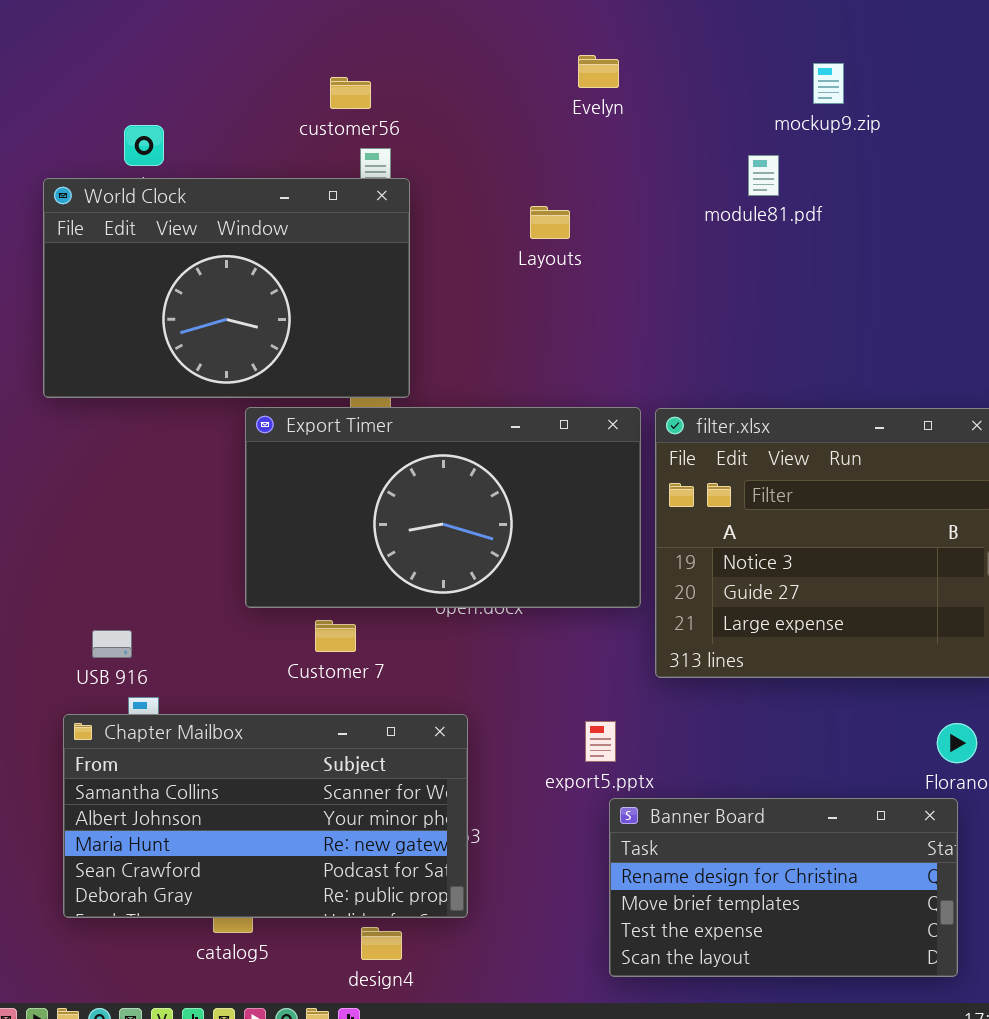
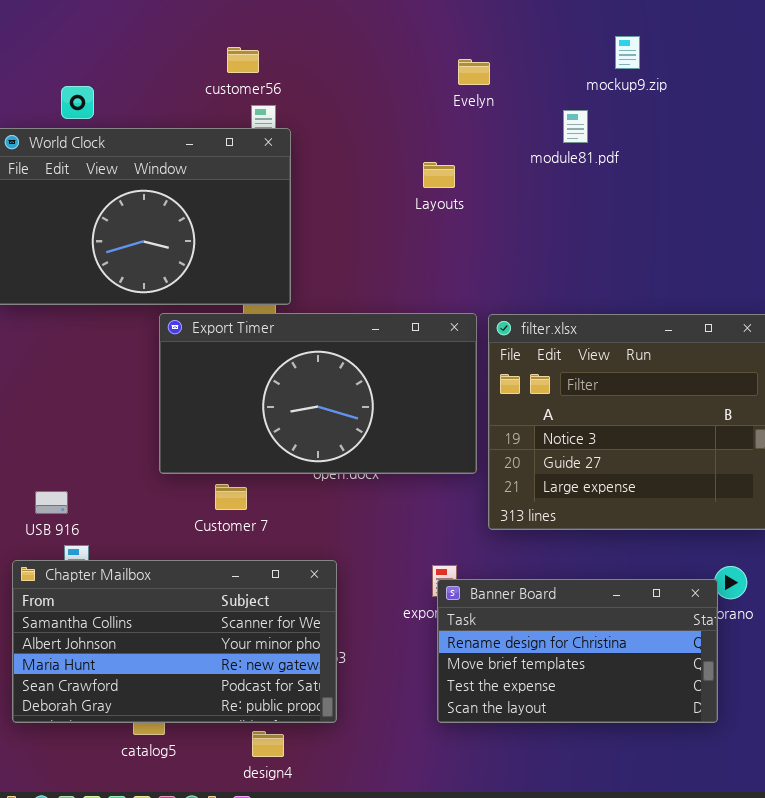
Evelyn: [578,55,619,88] -> [458,59,490,85], moved
Layouts: [530,206,570,239] -> [423,162,455,188], moved
Banner Board: [609,798,958,977] -> [437,579,718,723], moved

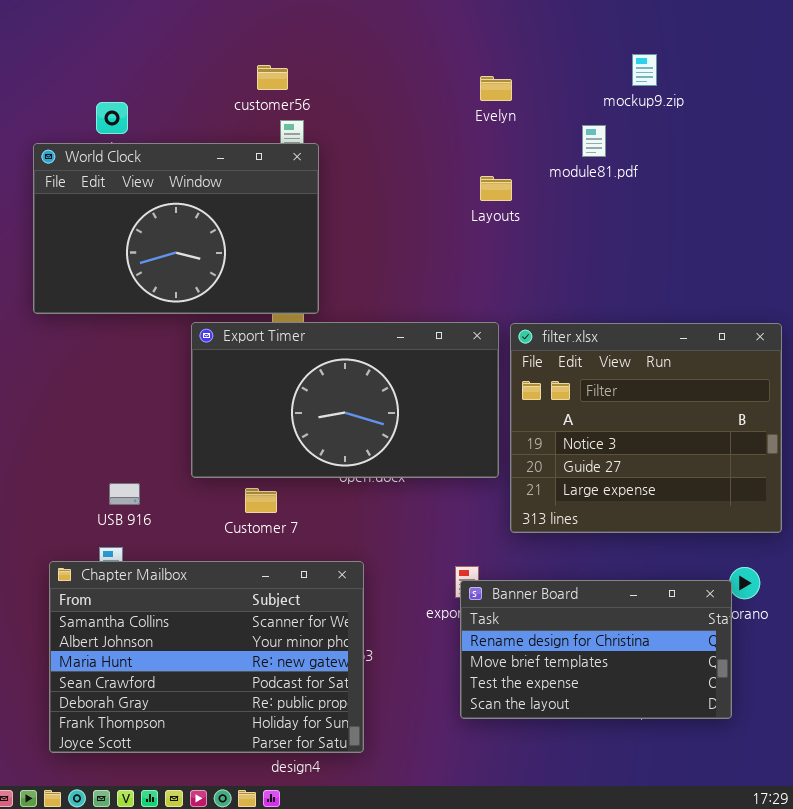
Layouts: [423,162,455,188] -> [480,176,512,201], moved
USB 916: [35,491,68,514] -> [109,483,140,505], moved
Chapter Mailbox: [12,560,337,723] -> [49,561,364,753], resized

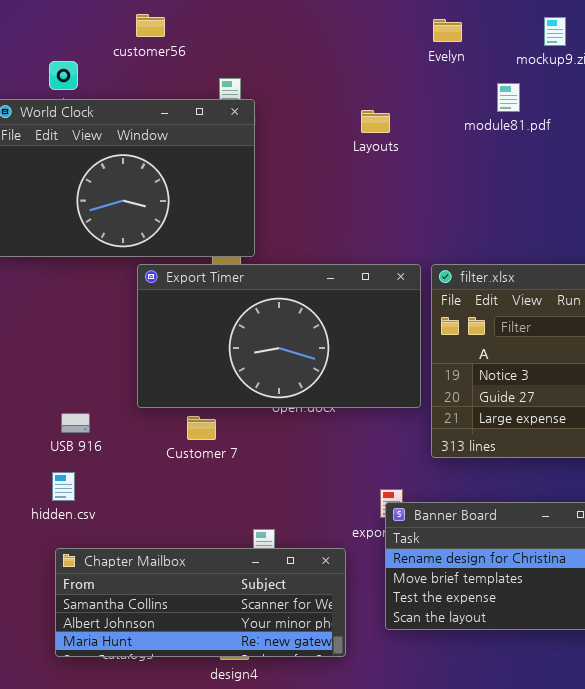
customer56: [257,65,288,90] -> [136,14,165,37], moved
Evelyn: [480,76,512,101] -> [433,19,462,42], moved
Layouts: [480,176,512,201] -> [361,110,390,133], moved
Chapter Mailbox: [49,561,364,753] -> [55,548,346,657], moved, resized

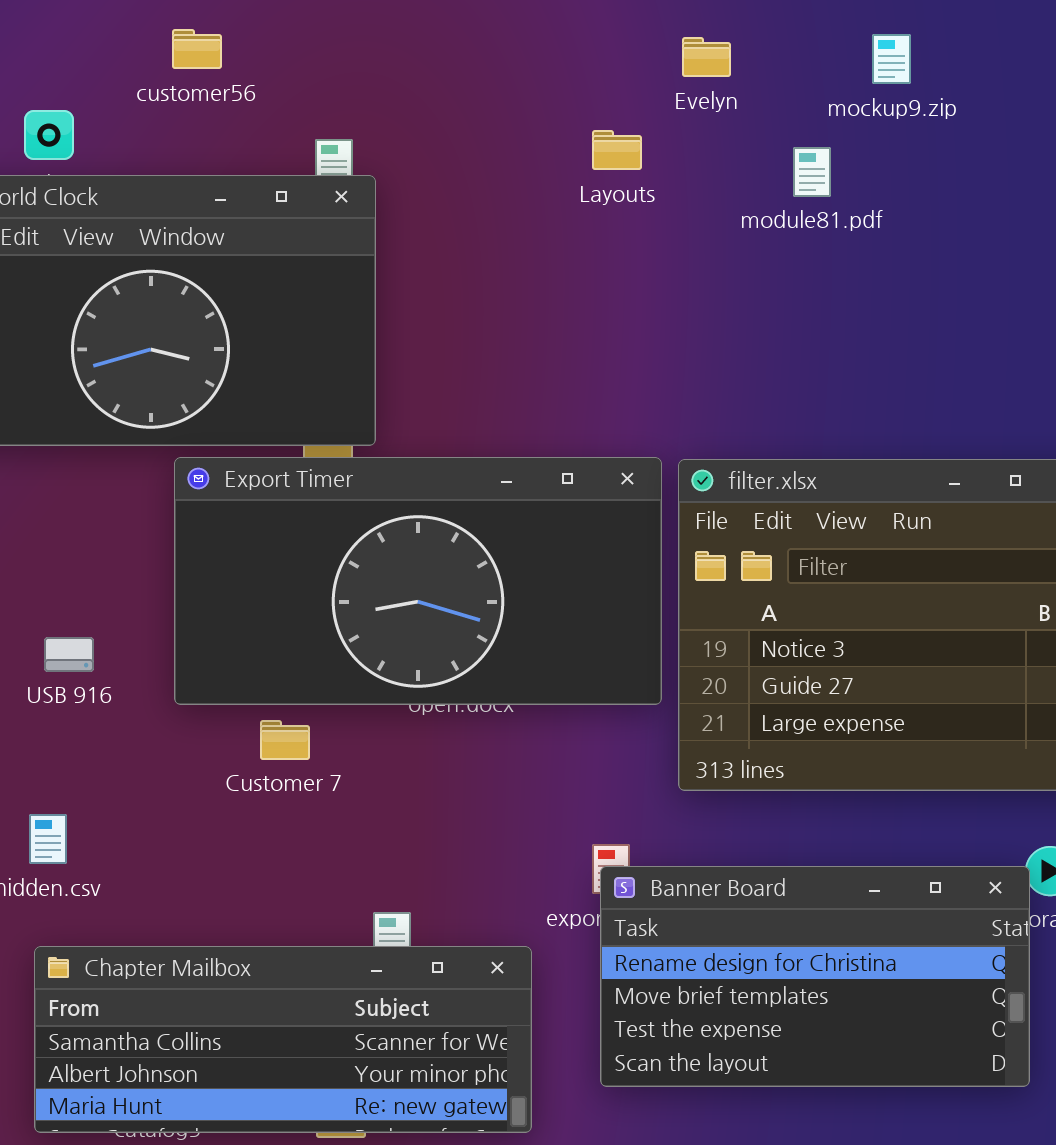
Layouts: [361,110,390,133] -> [592,130,642,170], moved
USB 916: [61,413,90,433] -> [44,637,94,672], moved

